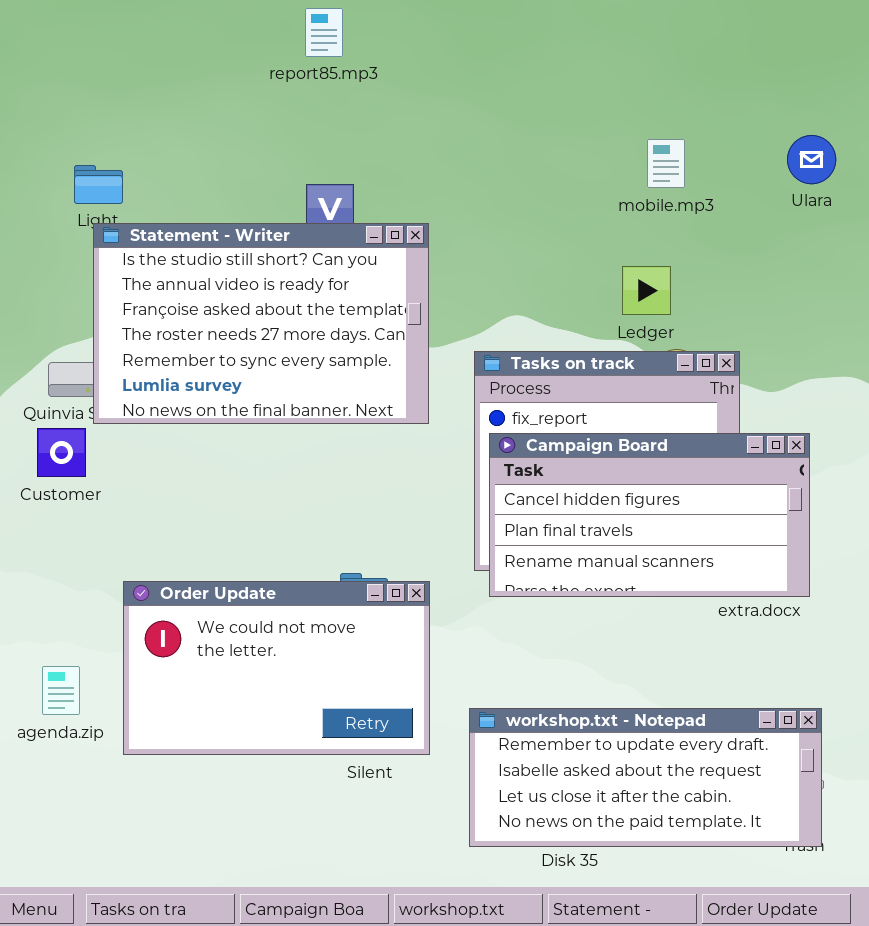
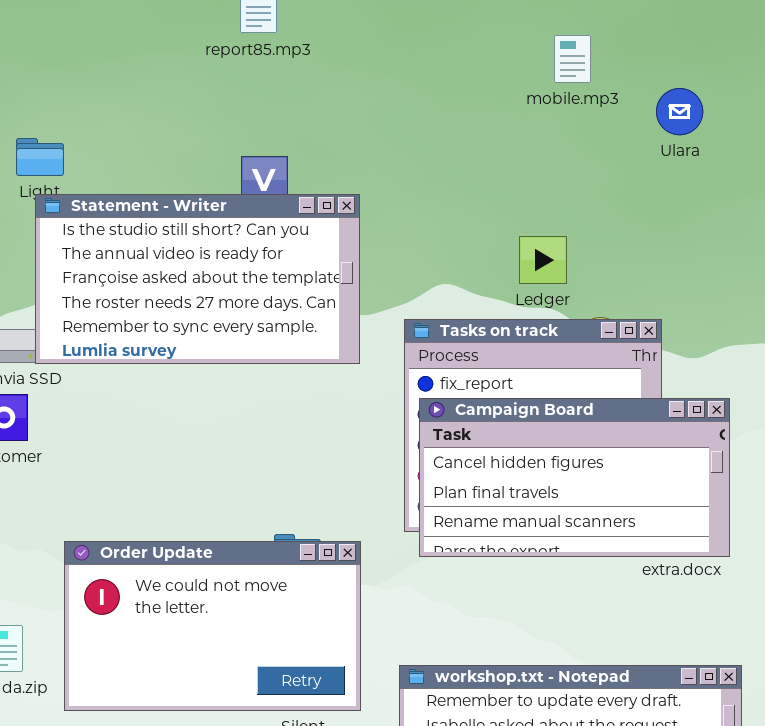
Ulara: [787,135,836,184] -> [656,88,703,135], moved
mobile.mp3: [647,139,685,188] -> [554,35,591,83], moved
Statement - Writer: [93,223,429,424] -> [35,194,360,364], resized
Ledger: [622,266,671,315] -> [519,236,567,284], moved

